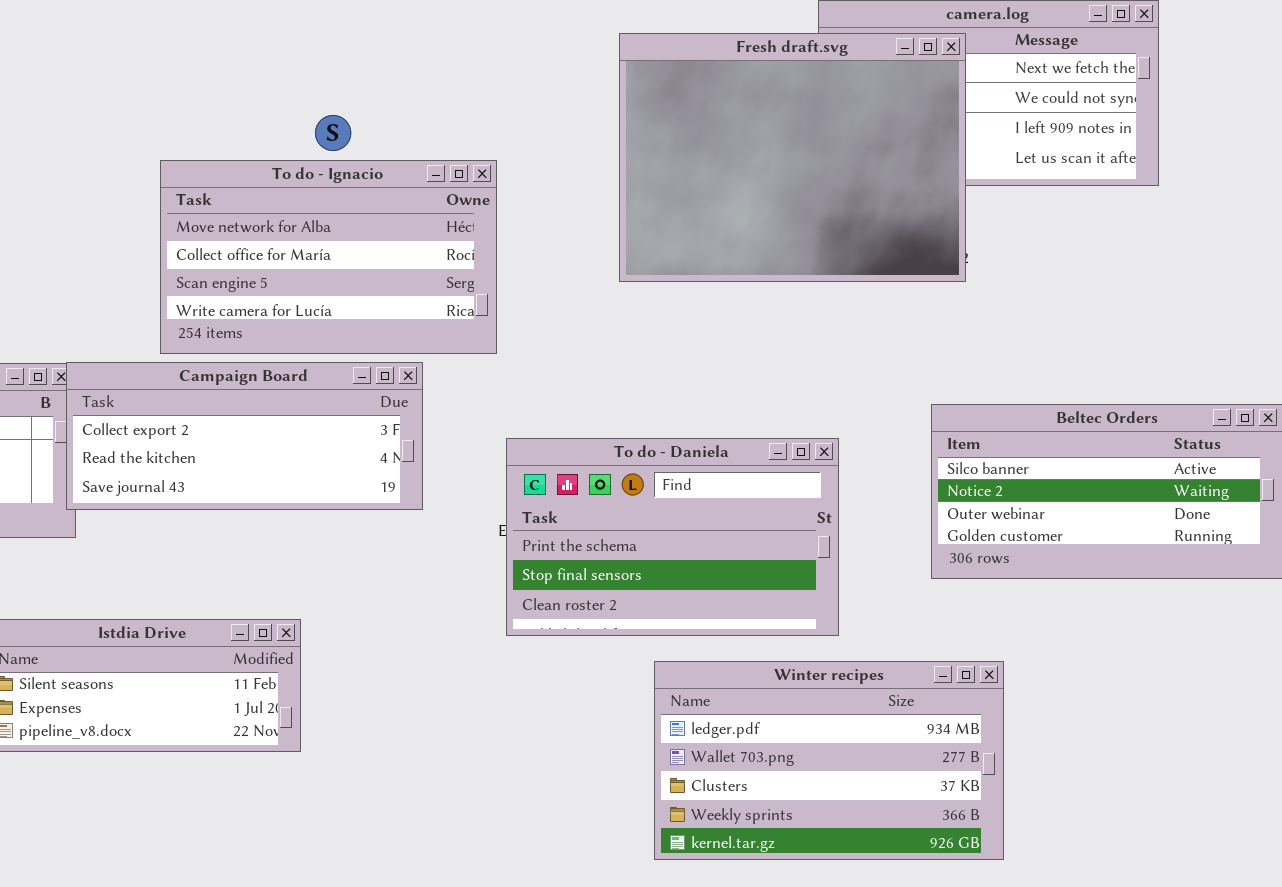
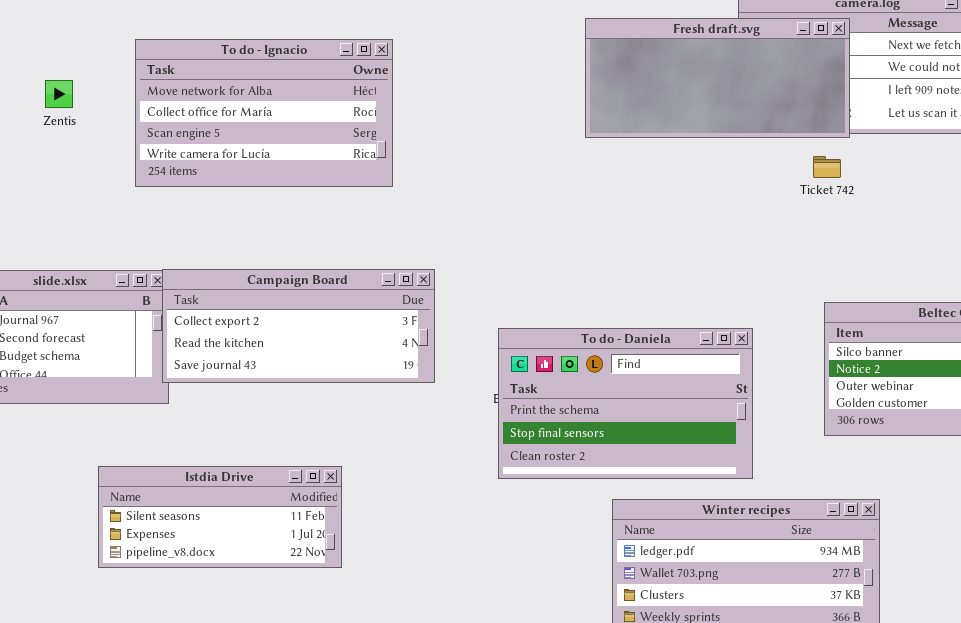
Fresh draft.svg: [619,33,966,282] -> [585,18,850,138], resized
To do - Ignacio: [160,160,497,354] -> [135,39,393,187], moved

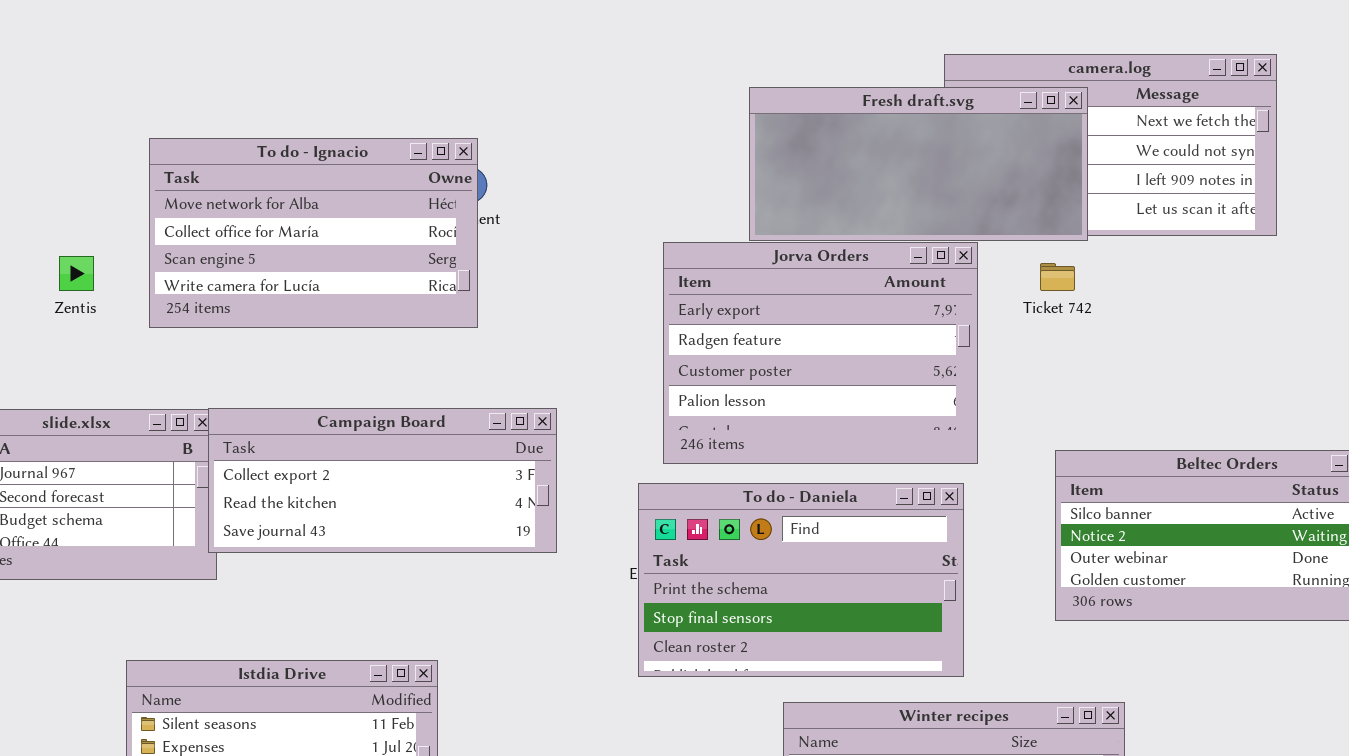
To do - Ignacio: [135,39,393,187] -> [149,138,478,328], moved
Zentis: [45,80,73,108] -> [59,256,94,291], moved
Jorva Orders: none -> [663,242,978,464], opened

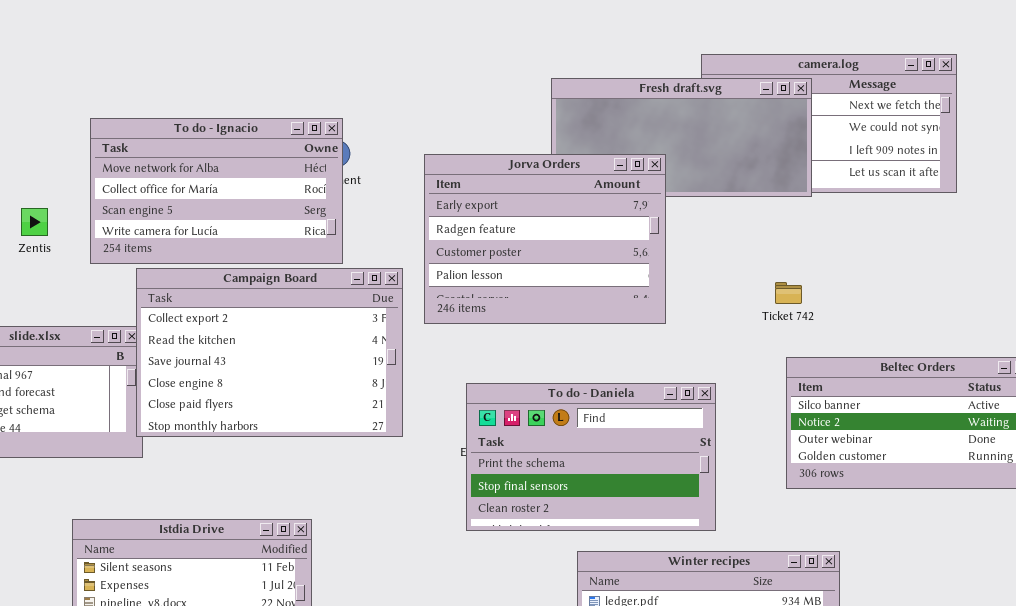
Jorva Orders: [663,242,978,464] -> [424,154,666,324], moved
Ticket 742: [1040,263,1075,291] -> [775,282,802,304], moved
Campaign Board: [208,408,557,553] -> [136,268,403,437], resized

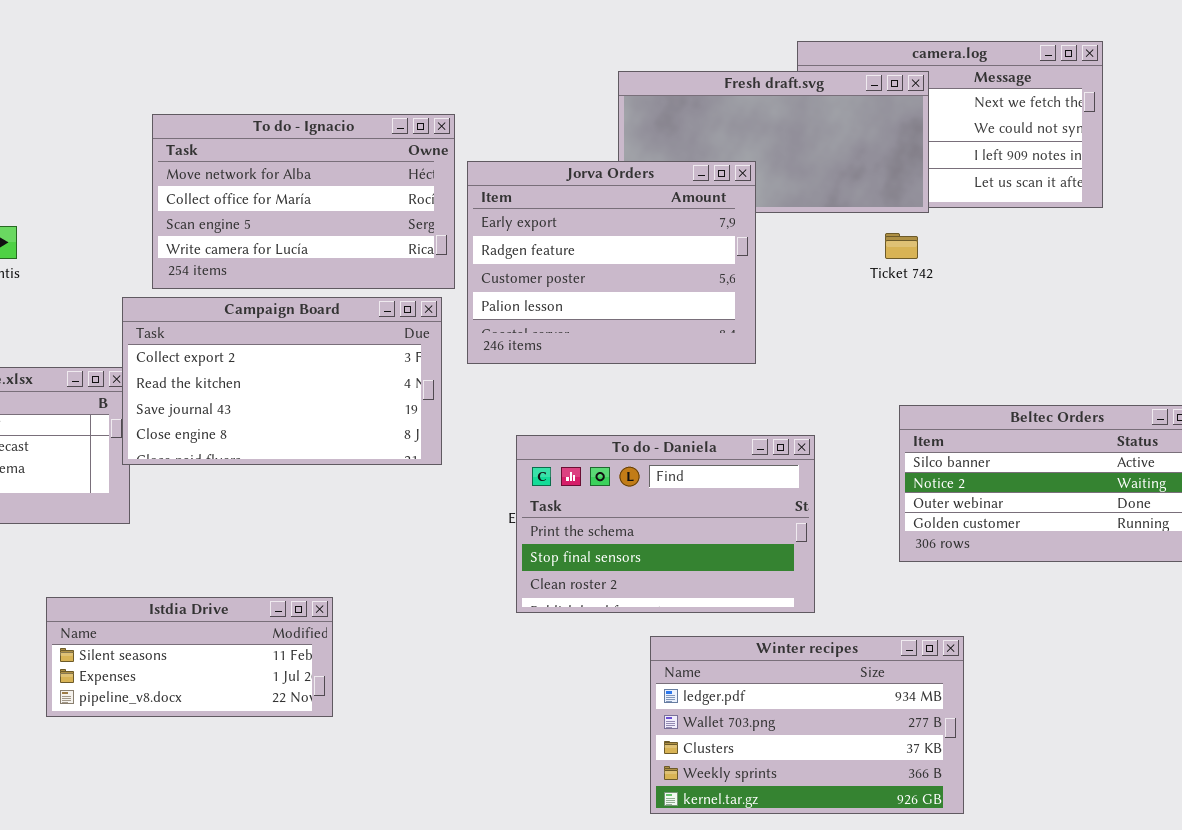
To do - Ignacio: [90,118,343,264] -> [152,114,455,289], moved
Campaign Board: [136,268,403,437] -> [122,297,442,465], resized
Ticket 742: [775,282,802,304] -> [885,233,918,259], moved

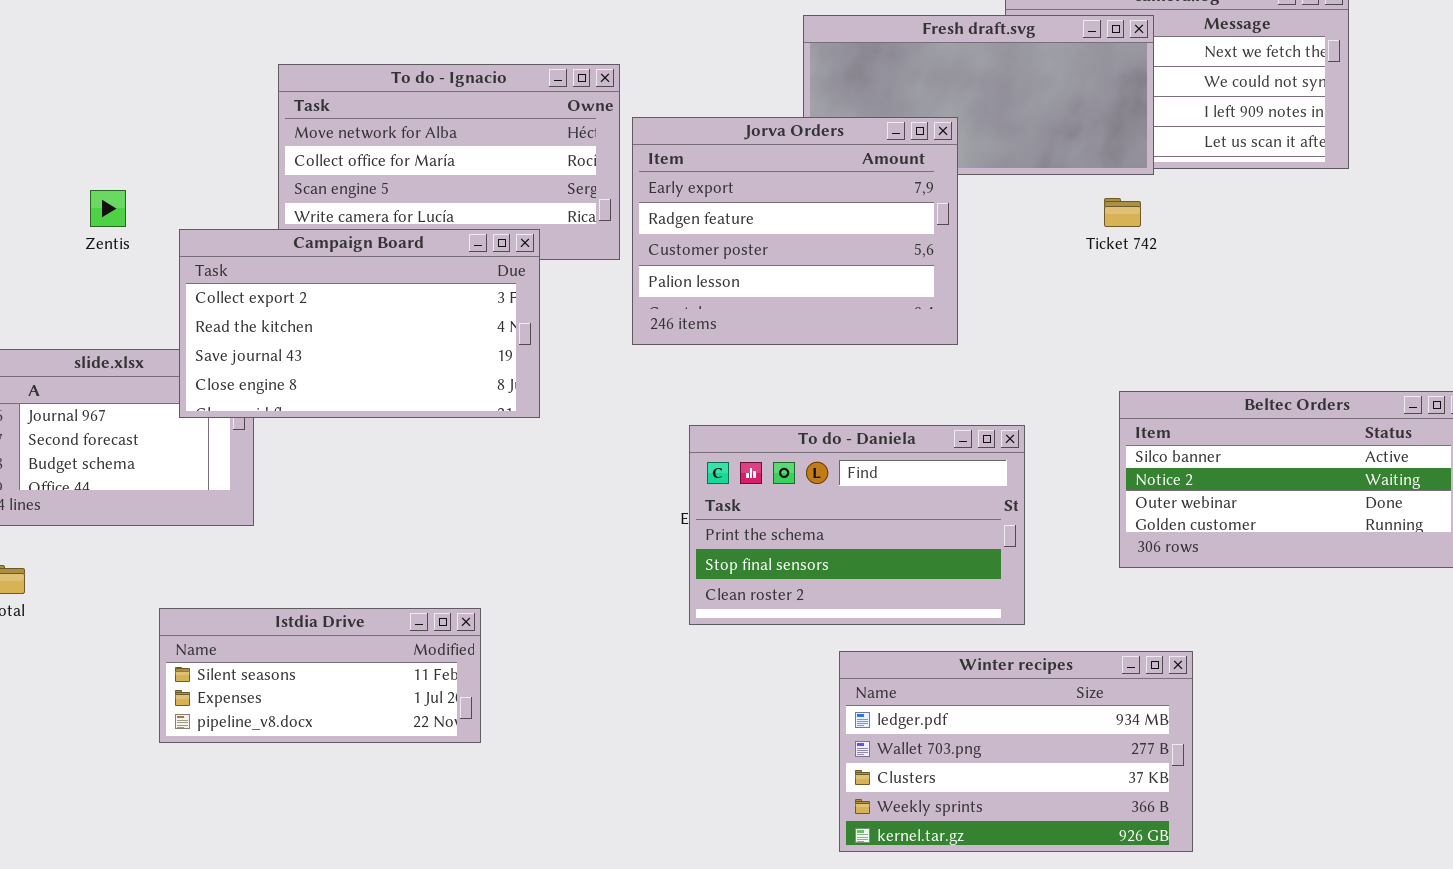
Campaign Board: [122,297,442,465] -> [179,229,540,418], moved

